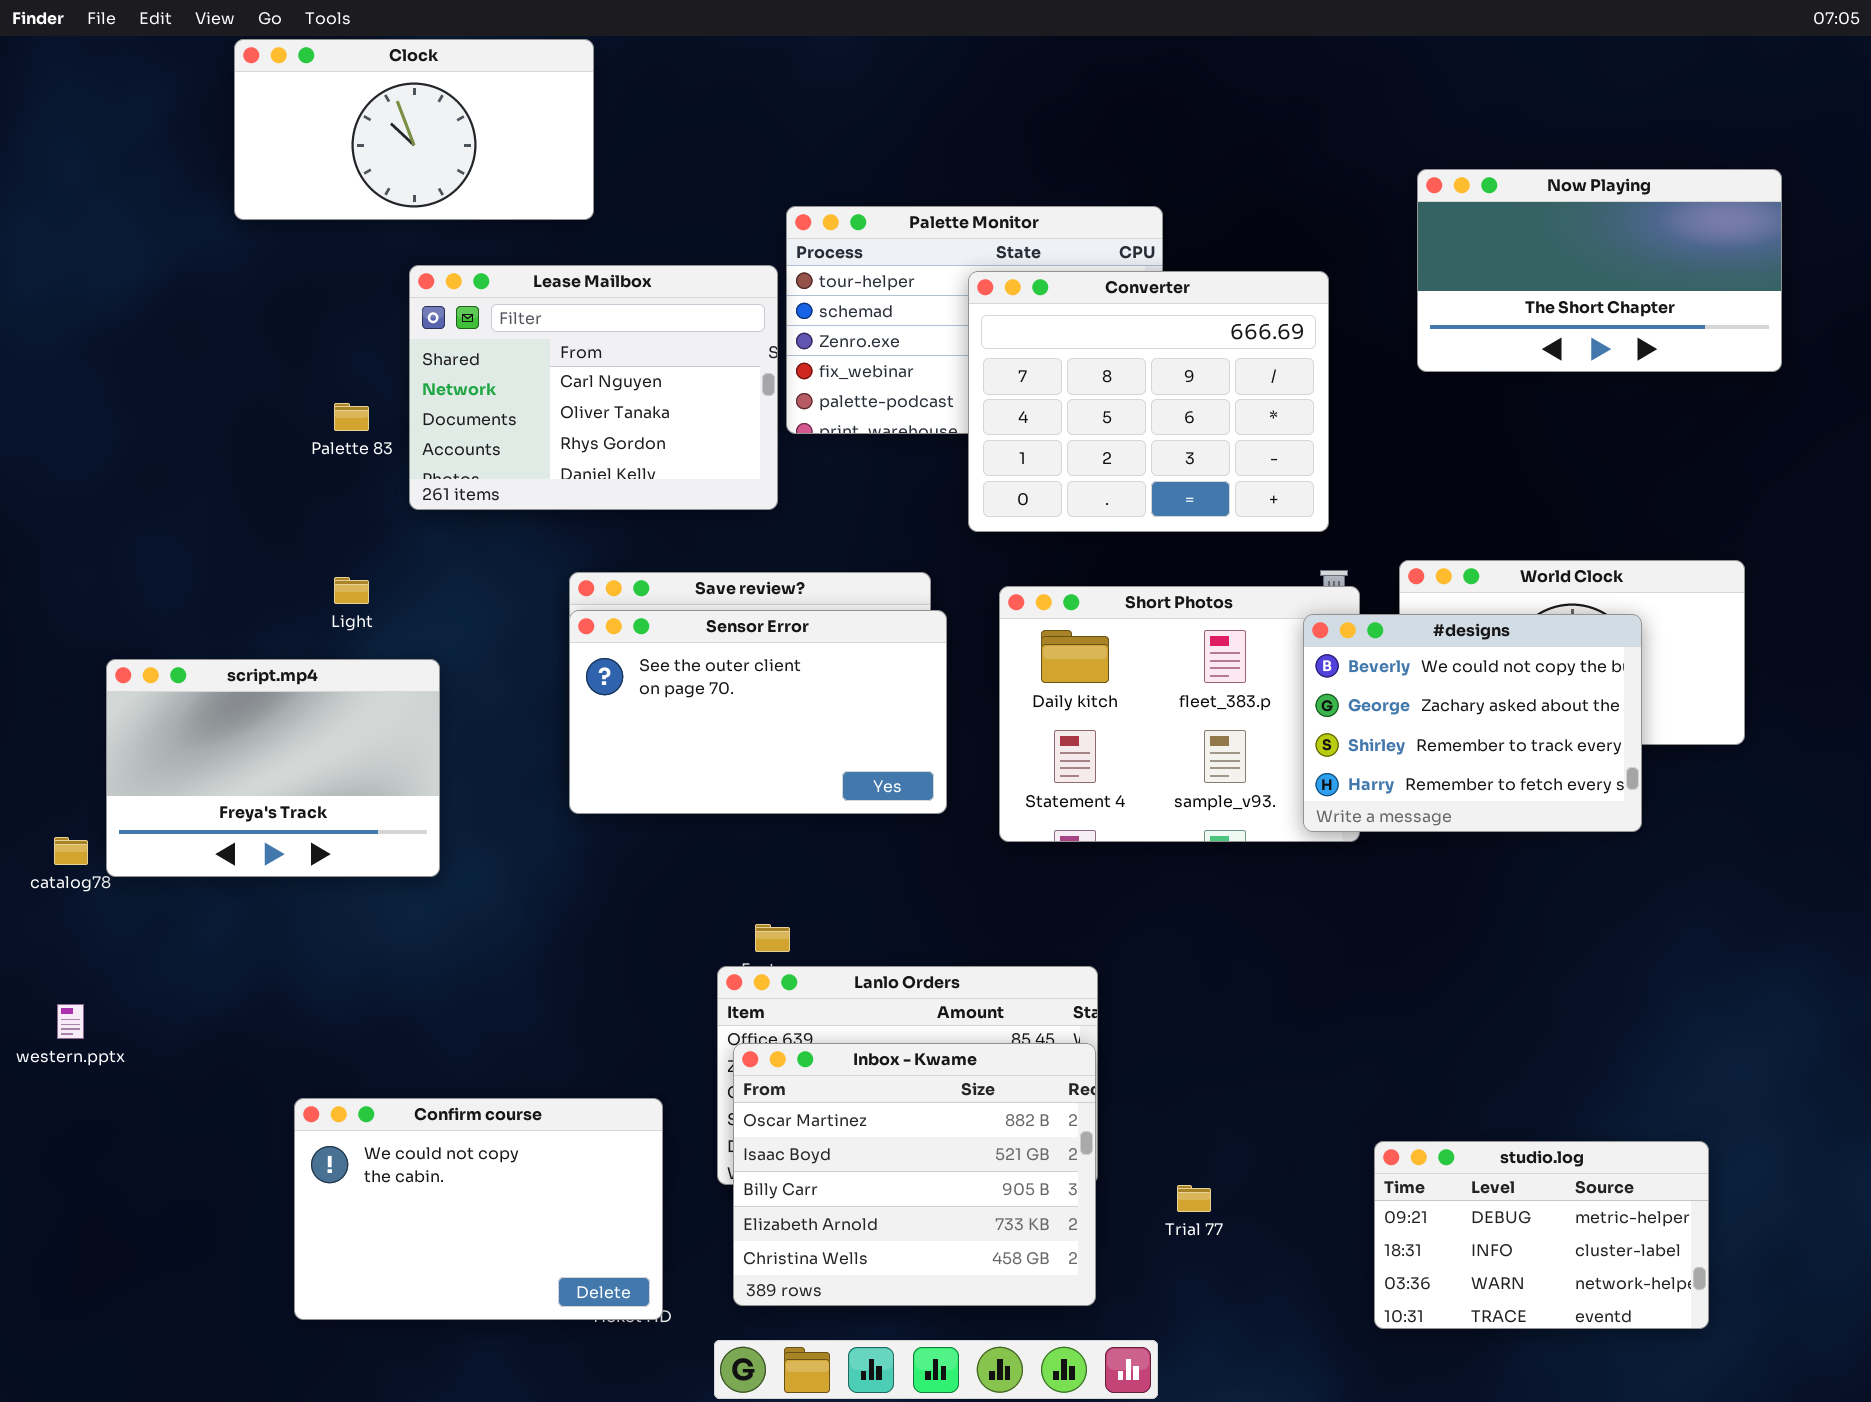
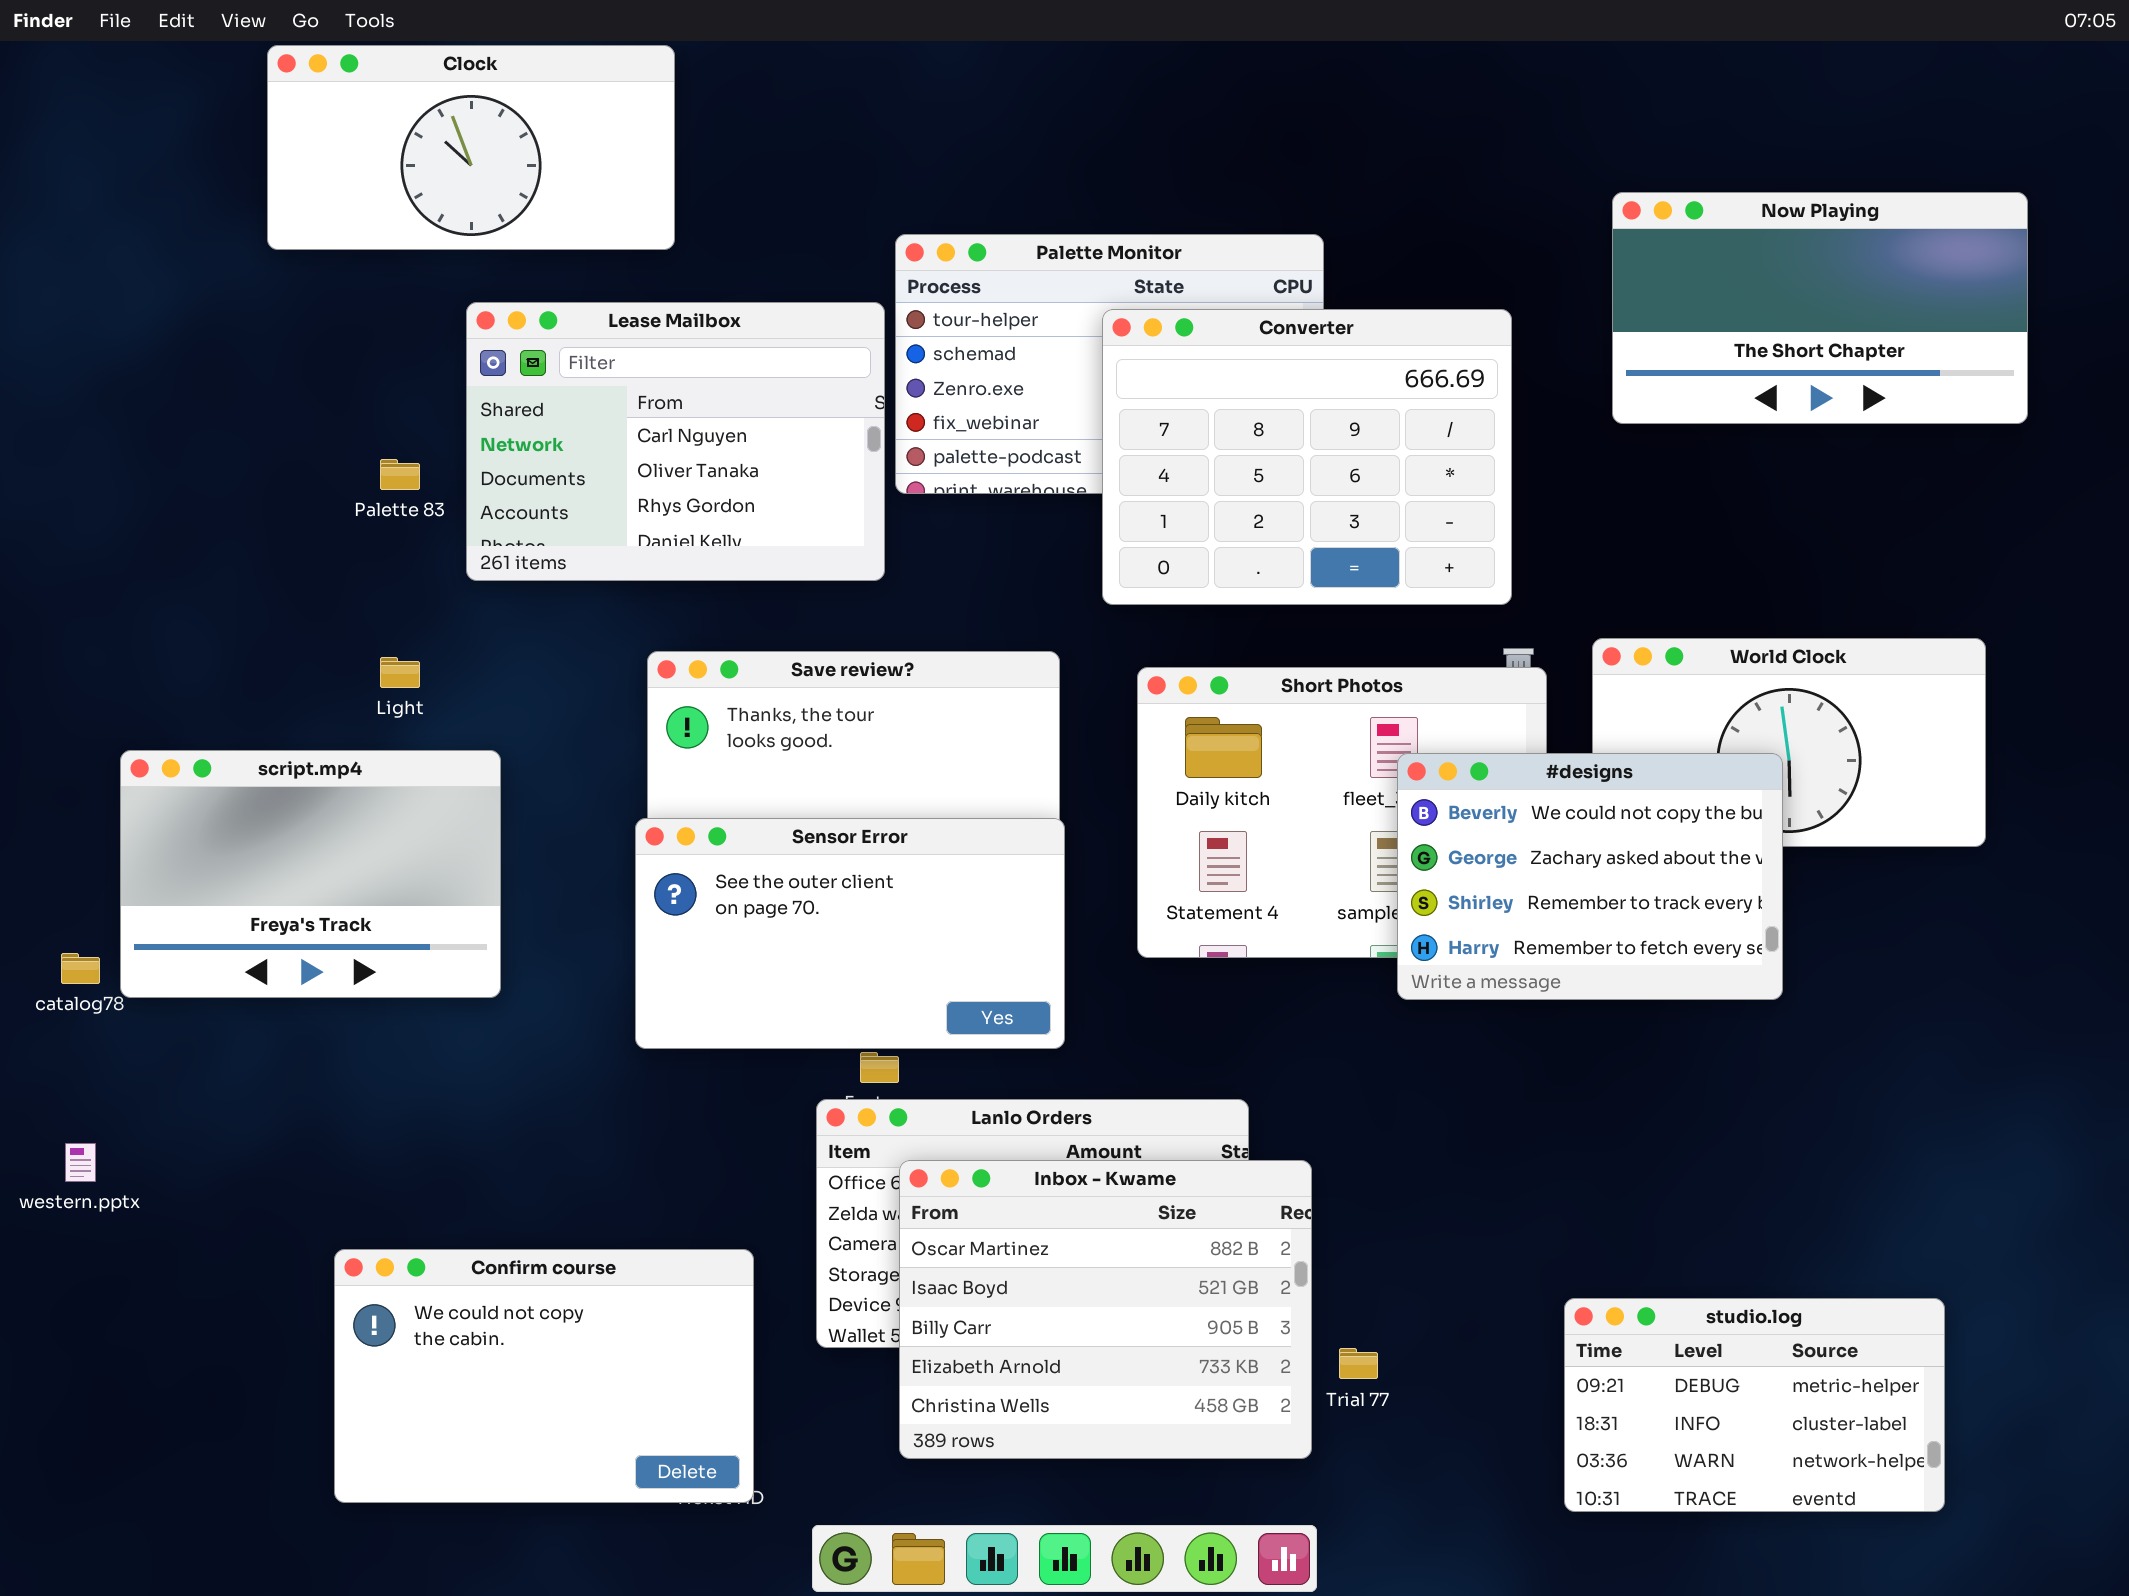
Sensor Error: [569,610,947,814] -> [635,818,1065,1049], moved
#designs: [1303,614,1642,832] -> [1397,753,1783,1000], moved
Inbox - Kwame: [733,1043,1096,1306] -> [899,1160,1312,1459], moved

